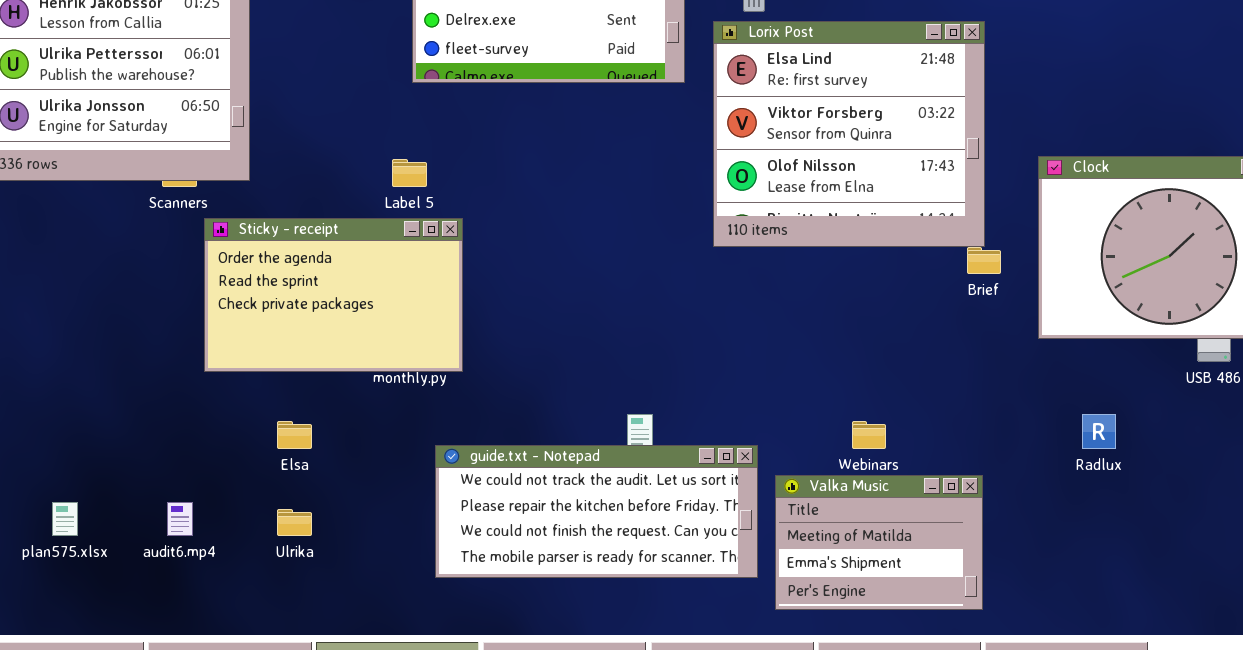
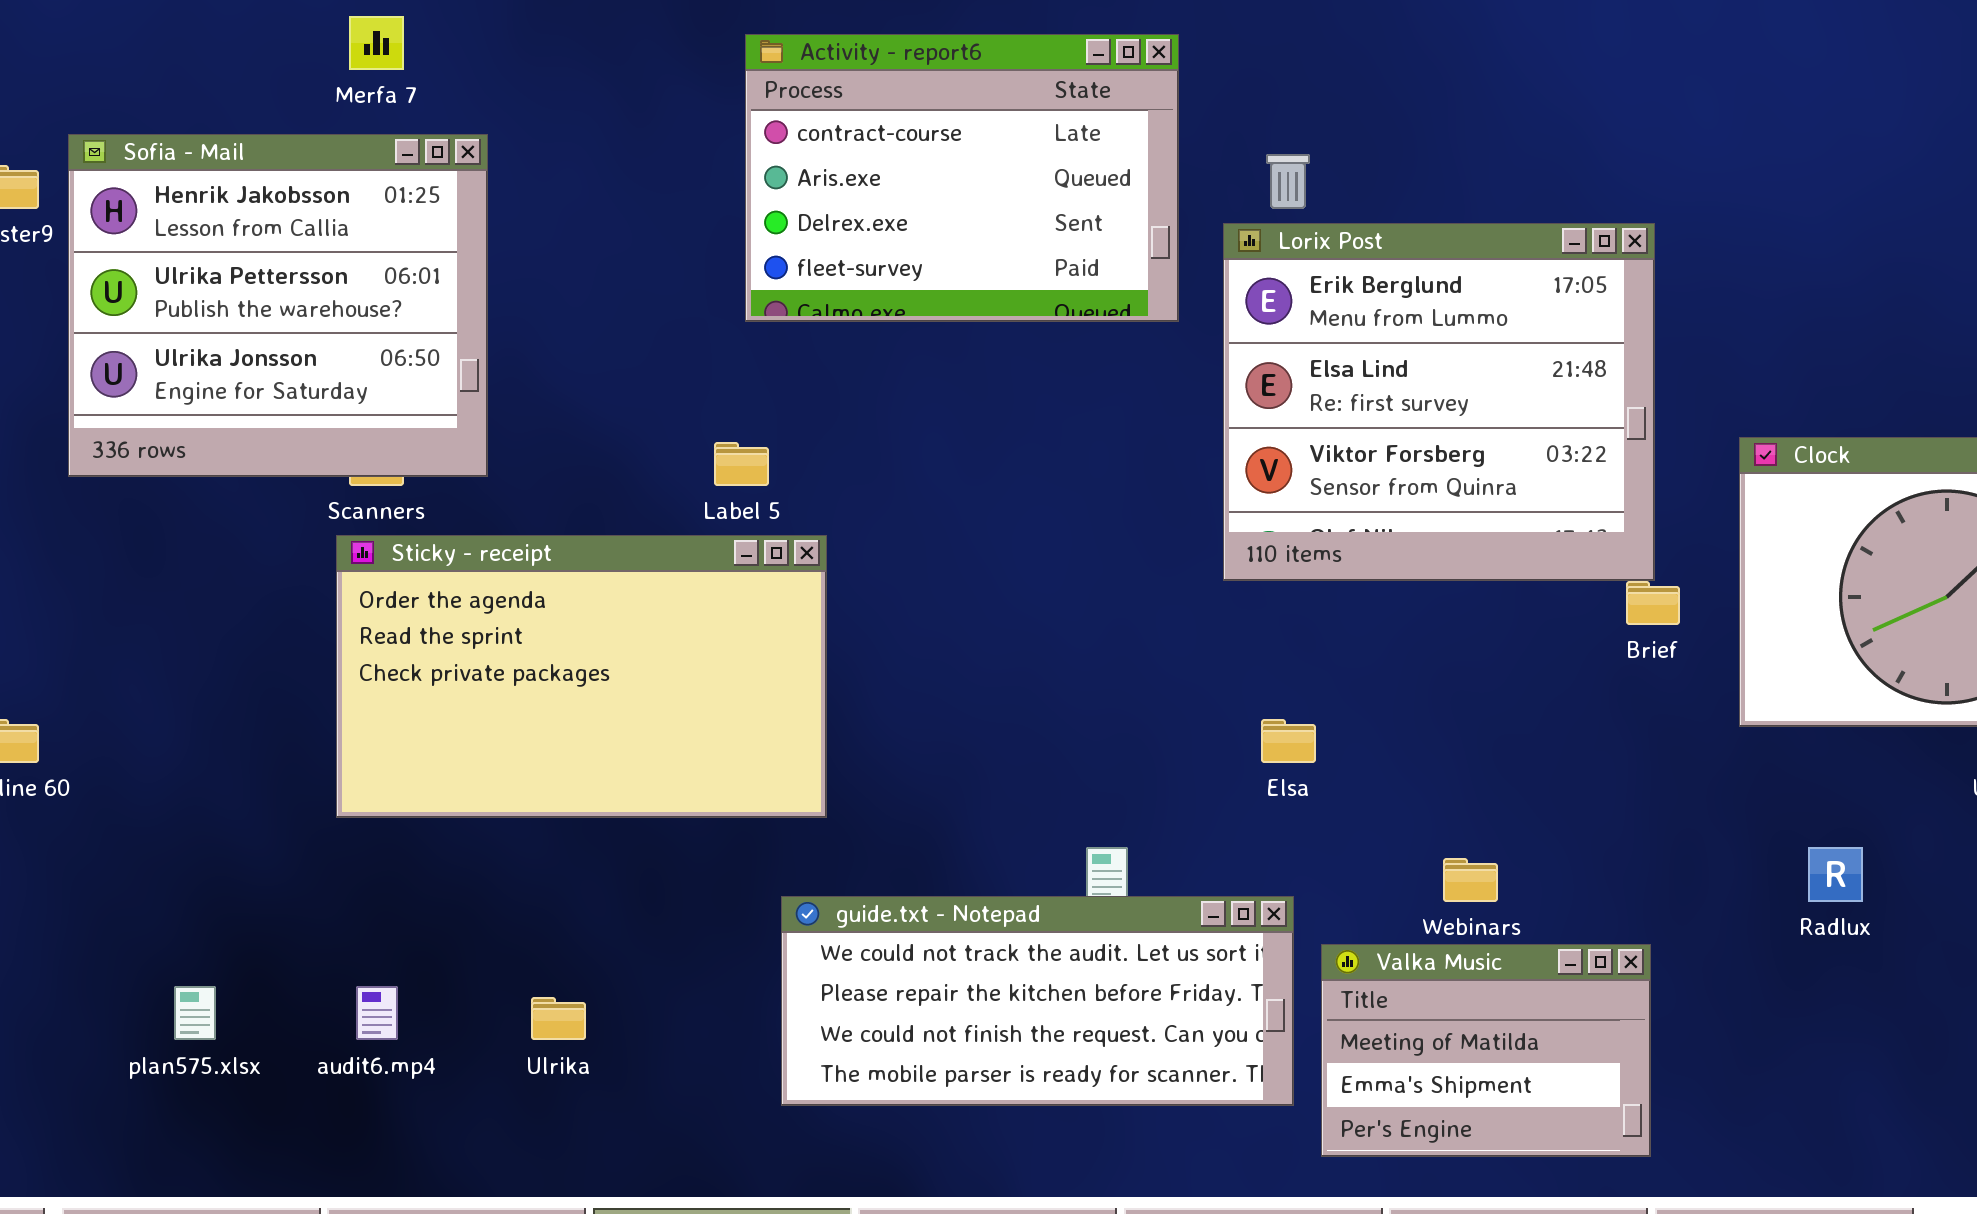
Lorix Post: [713,21,985,247] -> [1223,223,1655,581], scrolled up 1 row
Sticky - receipt: [204,218,463,372] -> [336,535,827,818], resized
Elsa: [277,421,312,449] -> [1261,719,1316,763], moved

